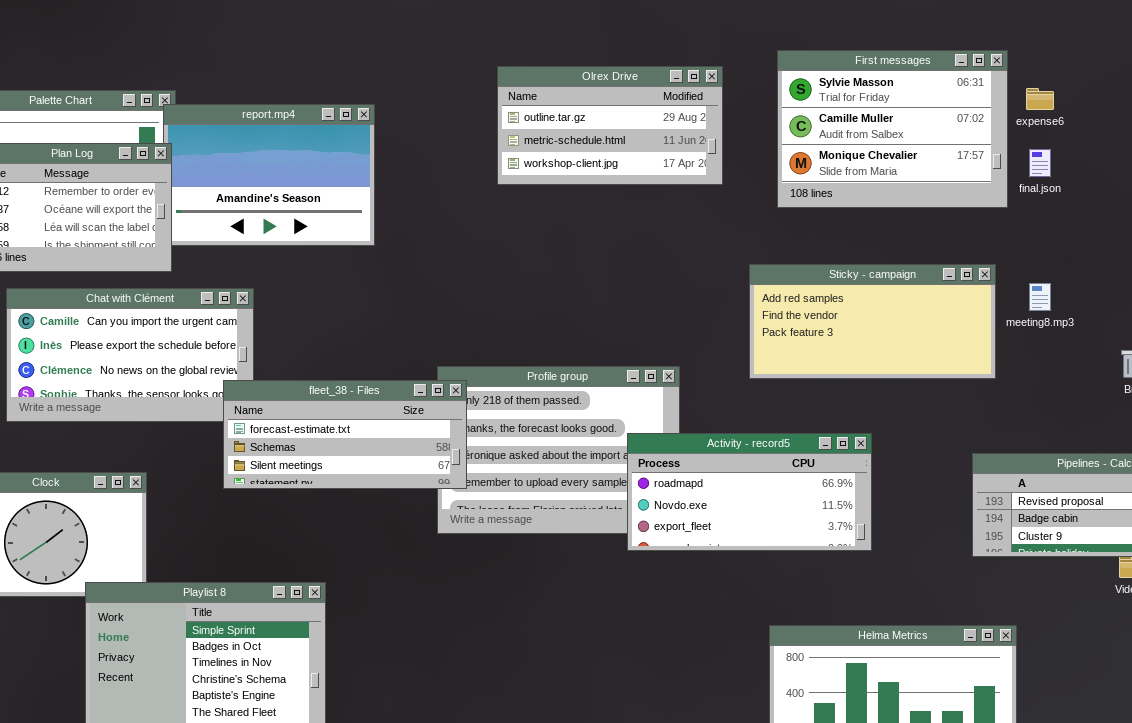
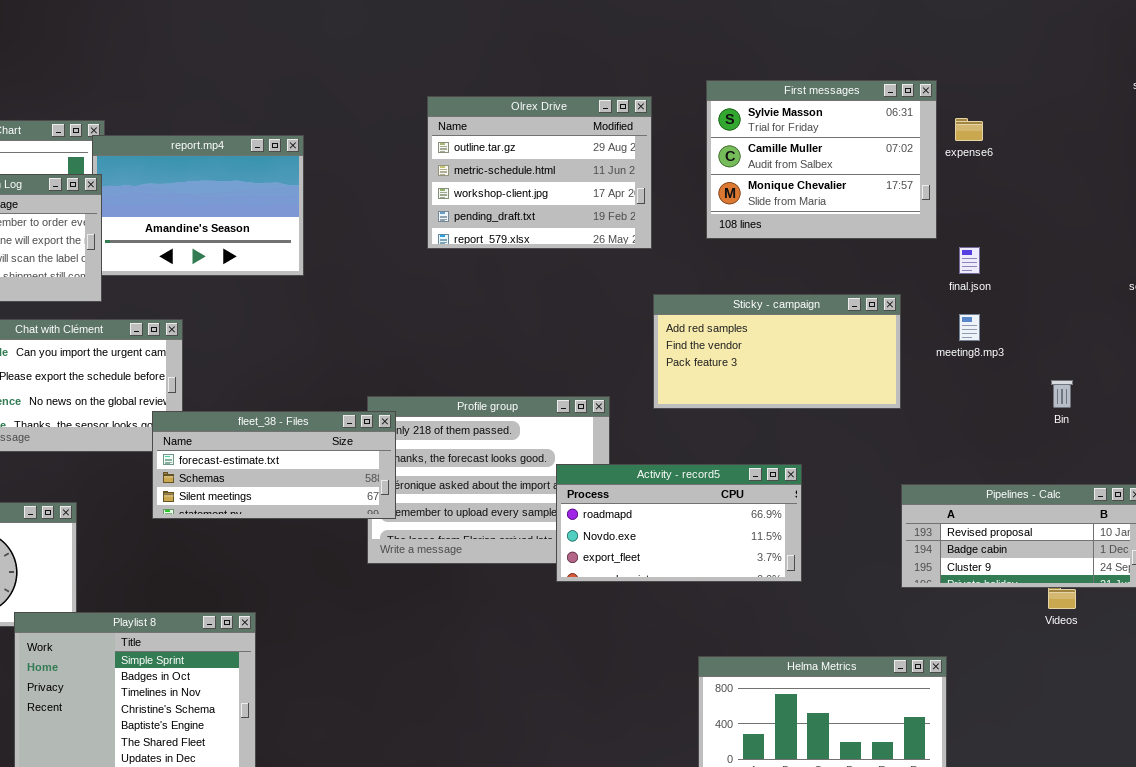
Olrex Drive: [497,66,723,185] -> [427,96,652,249], resized
final.json: [1029,149,1051,177] -> [959,247,980,274], moved
Sticky - campaign: [749,264,996,379] -> [653,294,901,409], moved

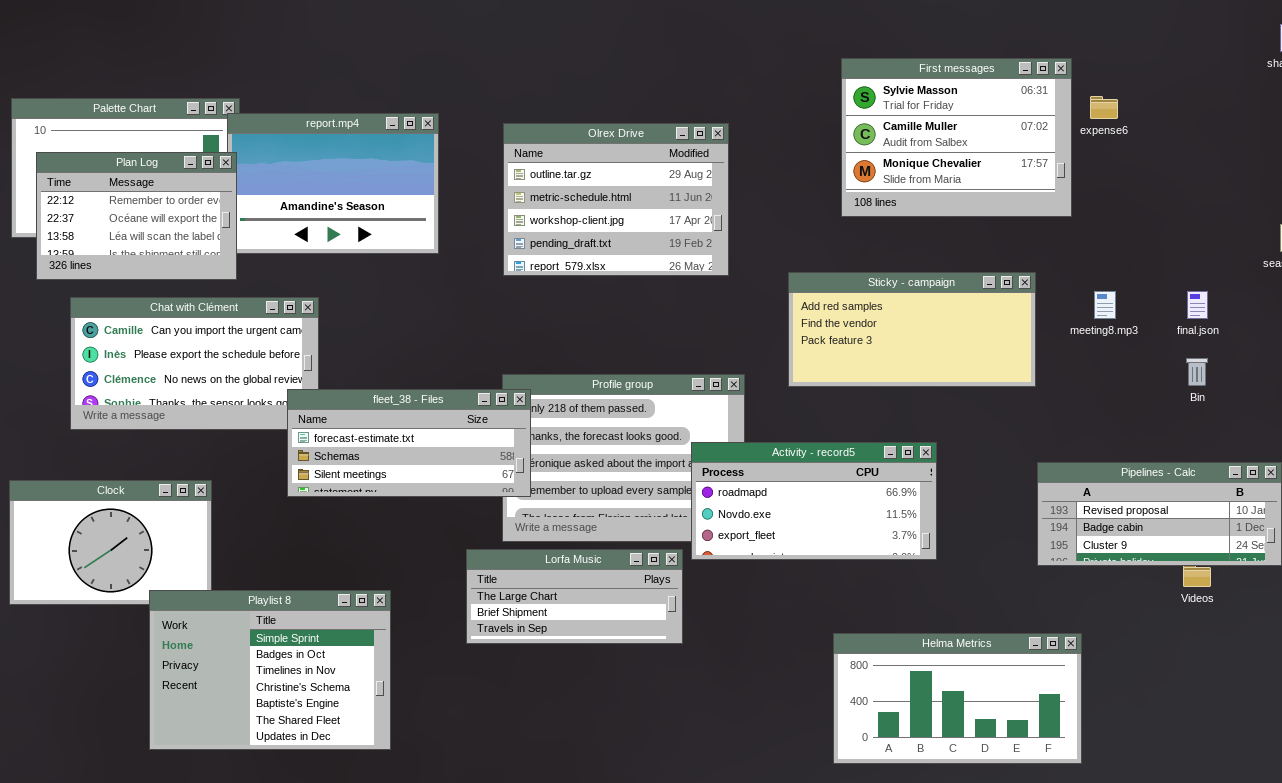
Olrex Drive: [427,96,652,249] -> [503,123,729,276], moved
final.json: [959,247,980,274] -> [1187,291,1208,319], moved
Lorfa Music: none -> [466,549,683,644], opened

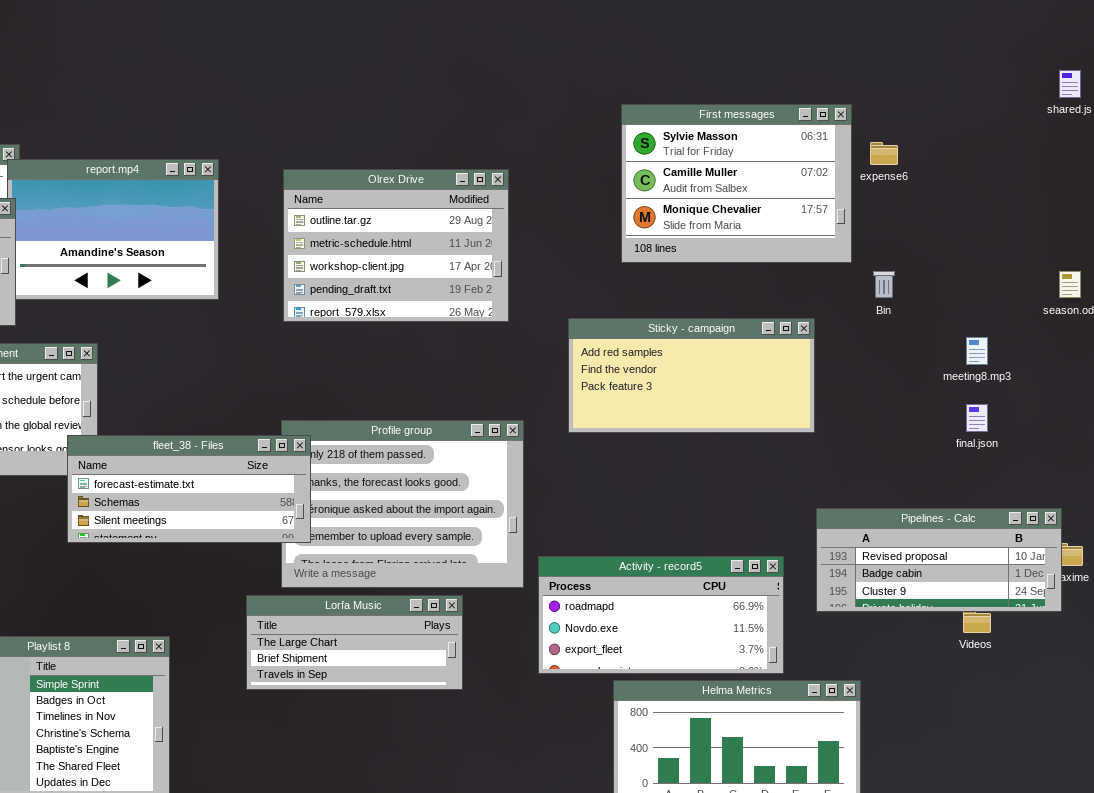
meeting8.mp3: [1094,291,1116,319] -> [966,337,988,365], moved
final.json: [1187,291,1208,319] -> [966,404,988,432], moved
Bin: [1186,358,1208,386] -> [873,271,895,298], moved
Activity - record5: [691,442,937,560] -> [538,556,784,674], moved

